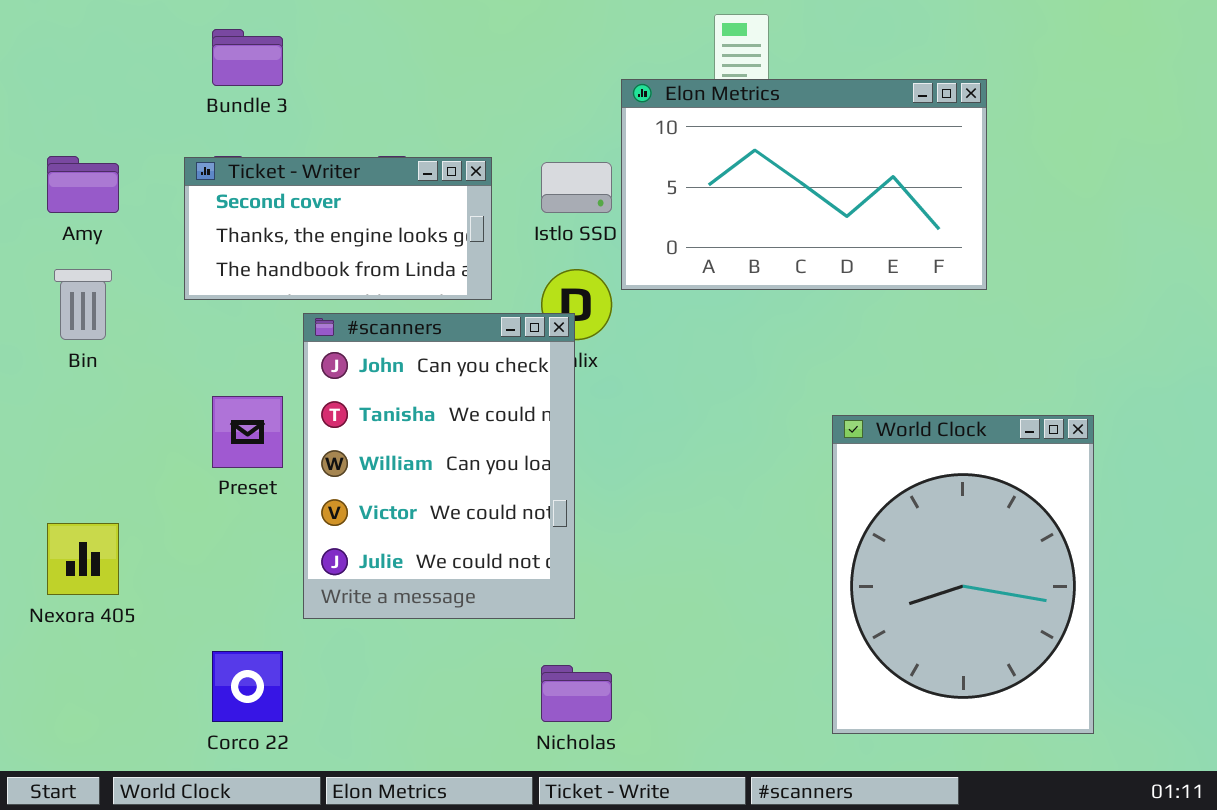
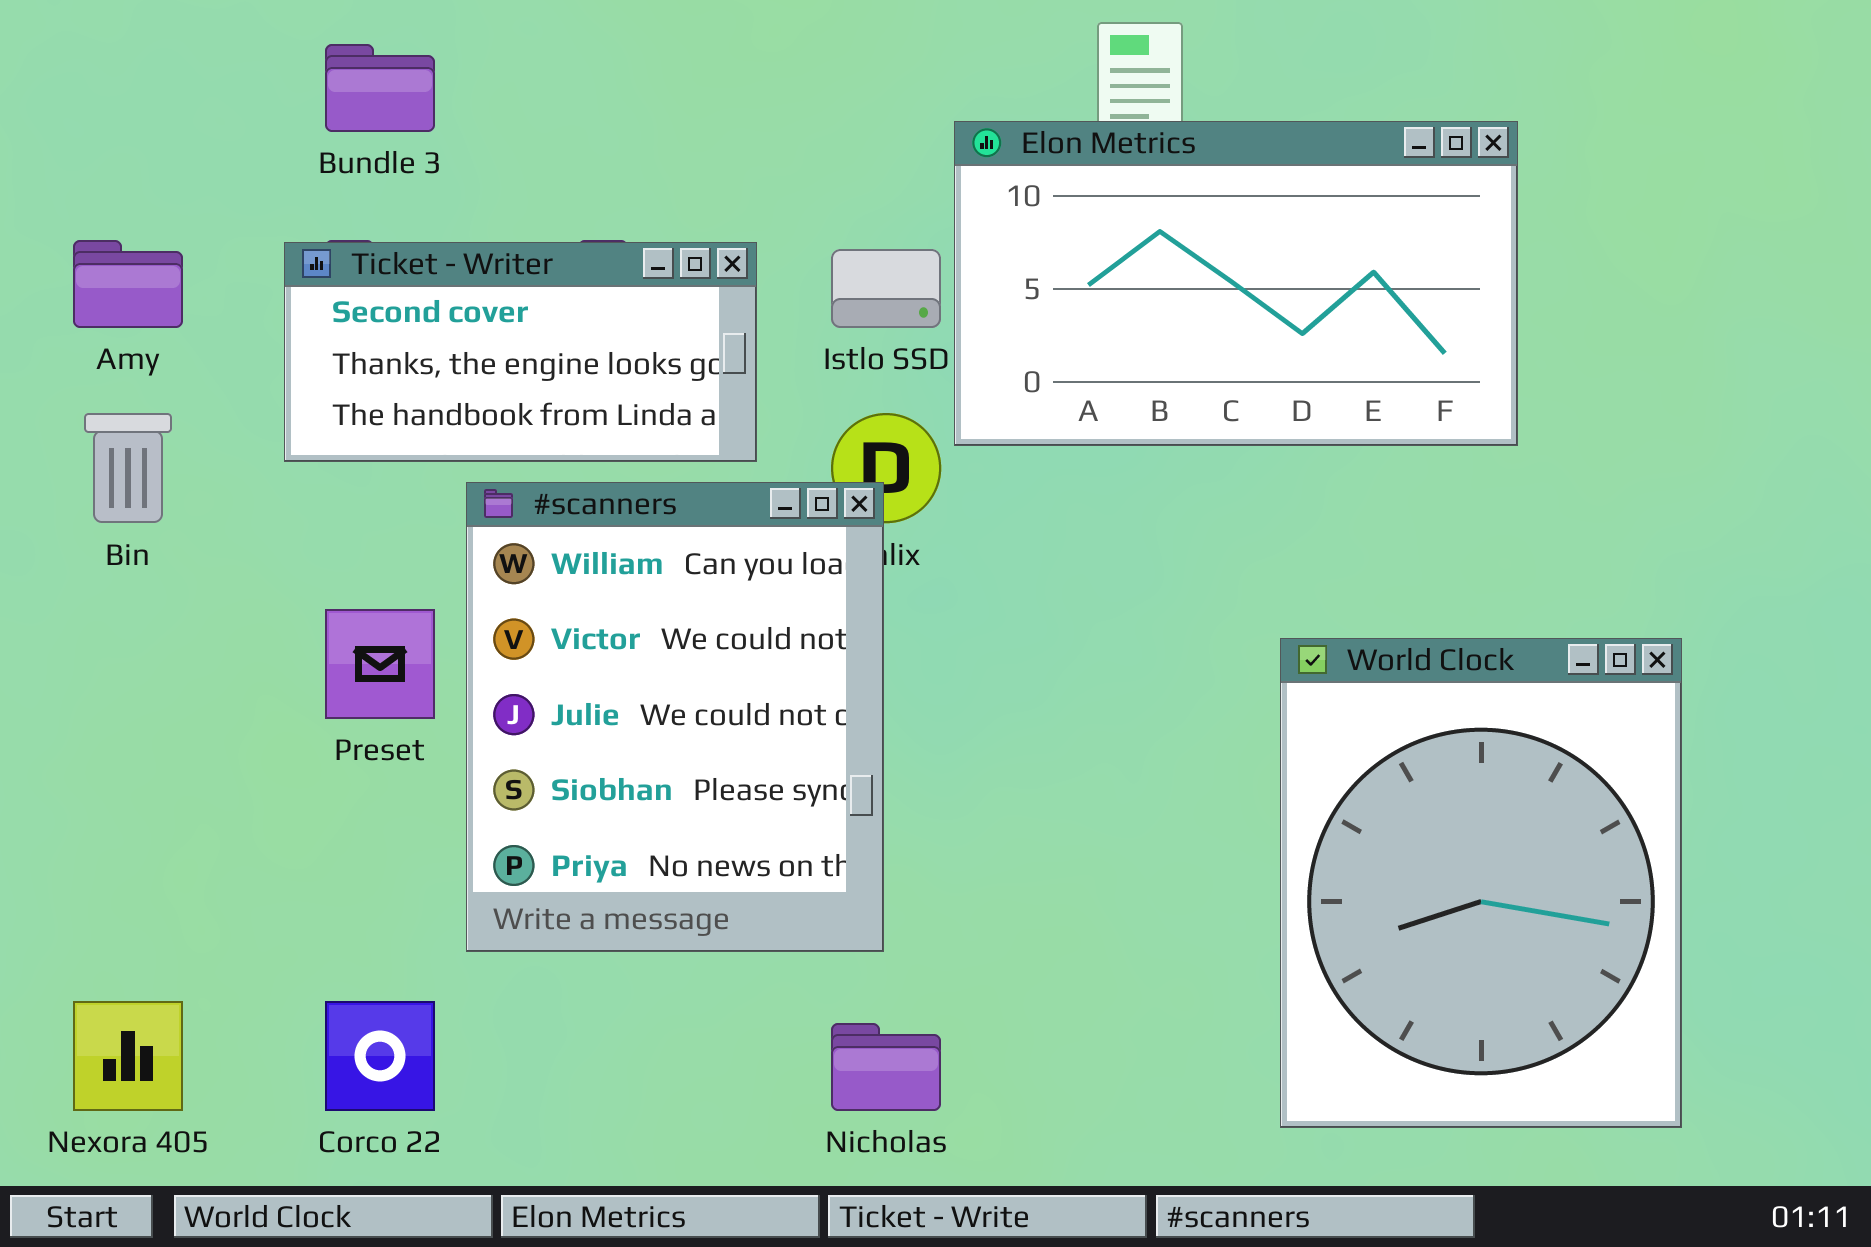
#scanners: [303,313,575,619] -> [466,482,884,952], scrolled down 2 rows
Nexora 405: [47,523,119,595] -> [73,1001,183,1111], moved

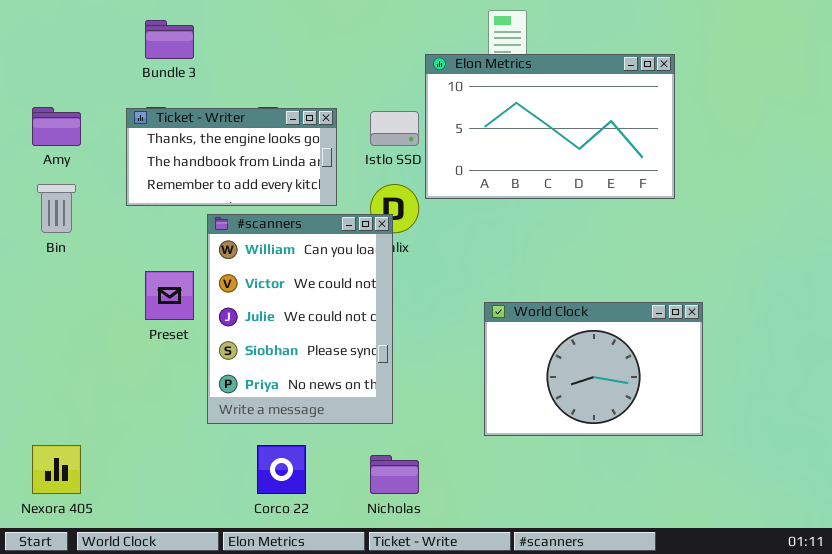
Ticket - Writer: [284,242,757,462] -> [126,108,337,206], scrolled down 1 row
World Clock: [1280,638,1682,1128] -> [484,302,703,436], moved, resized
Corco 22: [325,1001,435,1111] -> [257,445,306,494], moved

